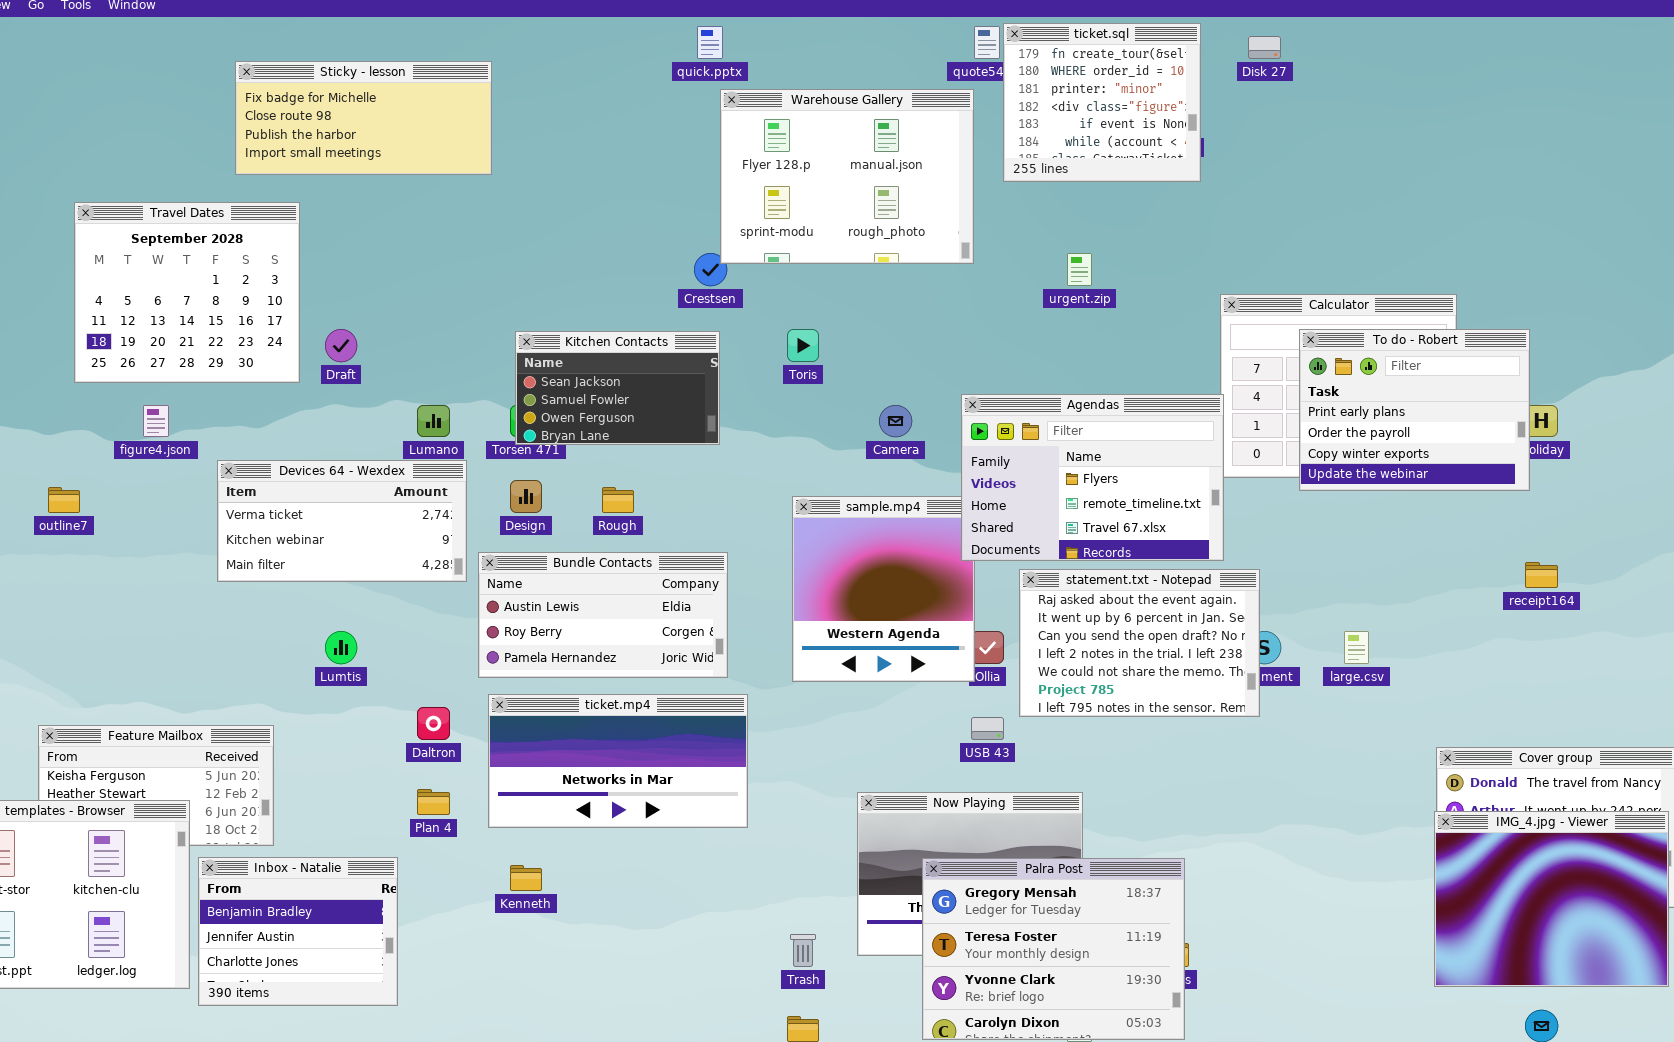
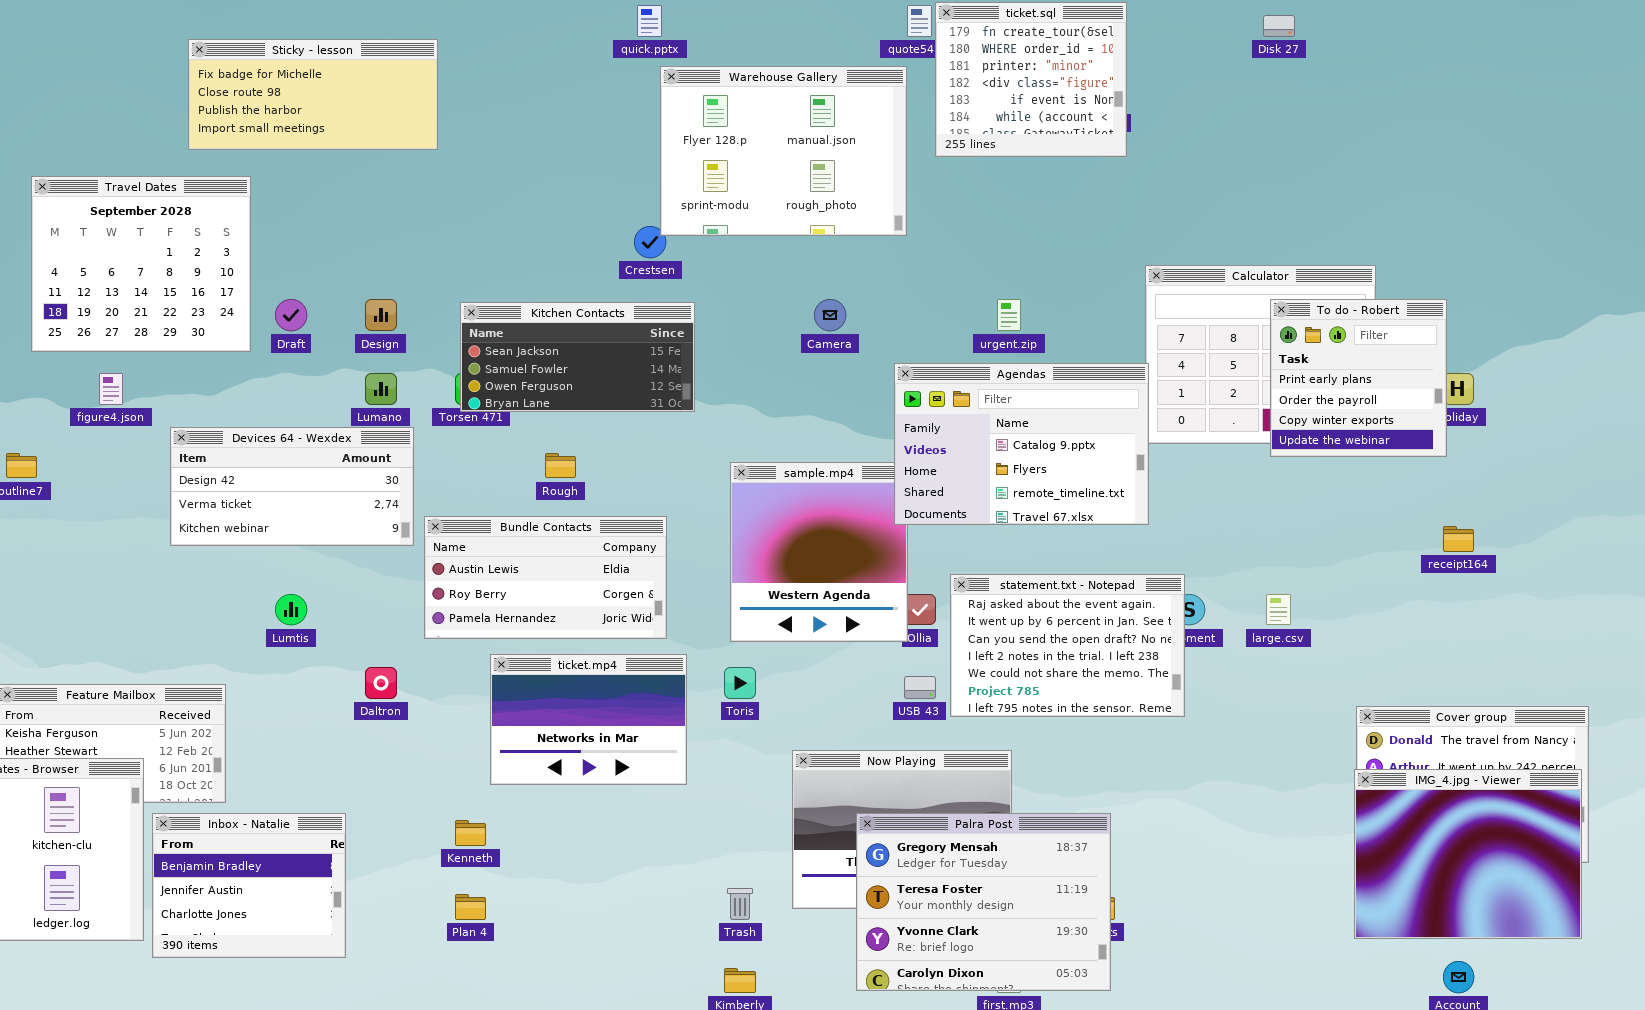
Disk 27: [1248,36,1281,59] -> [1263,15,1295,37], moved
urgent.zip: [1067,253,1092,286] -> [997,299,1021,331], moved
Toris: [787,329,819,362] -> [724,667,756,699], moved
To do - Robert: [1299,329,1530,491] -> [1270,299,1447,457], resized
Kitchen Contacts: [515,331,720,445] -> [460,302,695,412], resized
Agendas: [961,394,1224,561] -> [894,363,1149,525], scrolled up 1 row
Camera: [879,405,912,437] -> [814,299,846,331], moved
Devices 64 - Wexdex: [217,460,467,582] -> [170,427,414,546], scrolled up 1 row
Design: [510,480,542,513] -> [365,299,397,331], moved
statement.txt - Notepad: [1019,569,1260,717] -> [950,574,1185,717], moved
ticket.mp4: [488,694,748,828] -> [490,654,687,785], resized
Plan 4: [417,789,450,815] -> [455,894,486,920], moved

